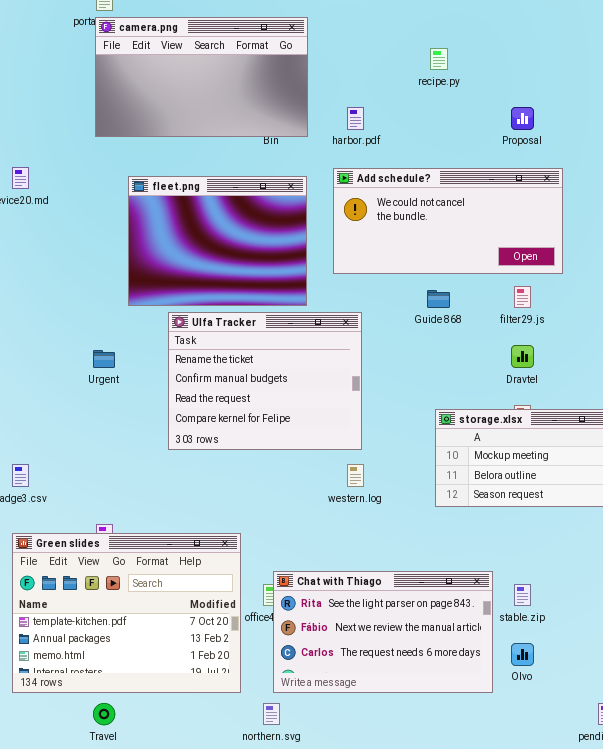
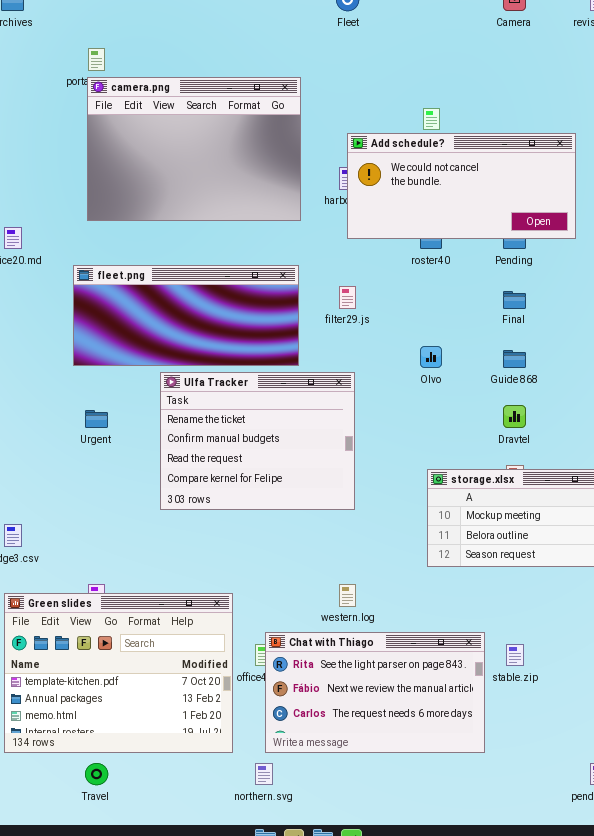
camera.png: [95,17,308,137] -> [87,77,301,221], resized
Add schedule?: [333,168,563,274] -> [347,133,576,239], moved
fleet.png: [128,176,307,306] -> [73,265,299,366], resized
filter29.js: [514,286,531,308] -> [339,286,356,309], moved
Guide 868: [427,290,450,308] -> [503,350,526,368], moved
western.log: [347,464,364,487] -> [339,584,356,607], moved
Olvo: [511,643,534,666] -> [420,346,442,368], moved

